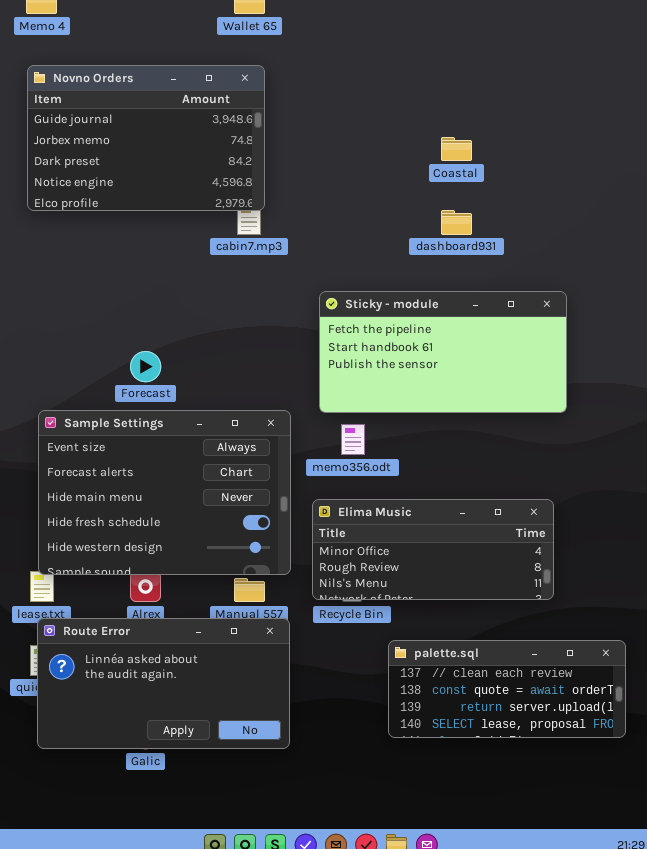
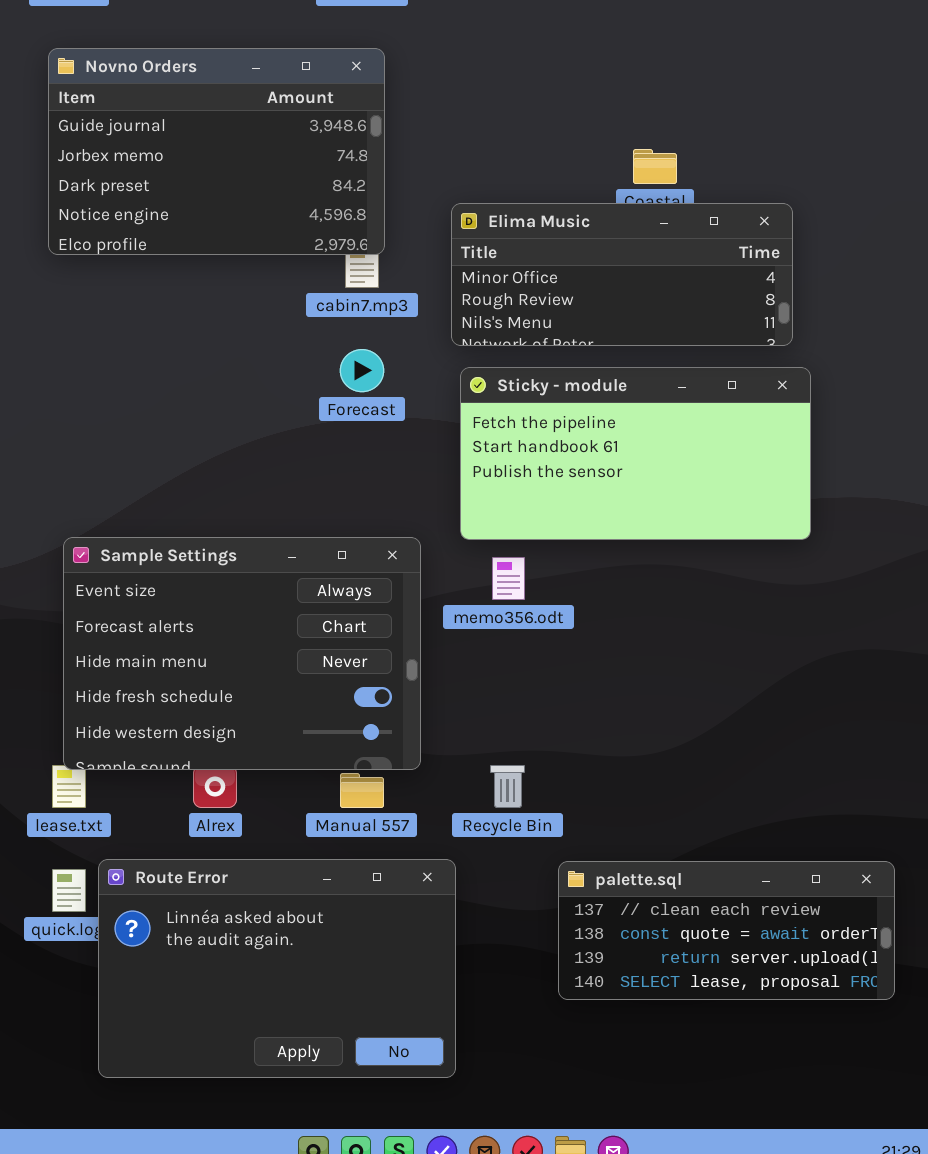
Forecast: [130,351,161,382] -> [340,349,384,392], moved
Elima Music: [312,499,554,600] -> [451,203,793,346], moved
Route Error: [37,618,290,749] -> [98,859,456,1078], moved, resized

